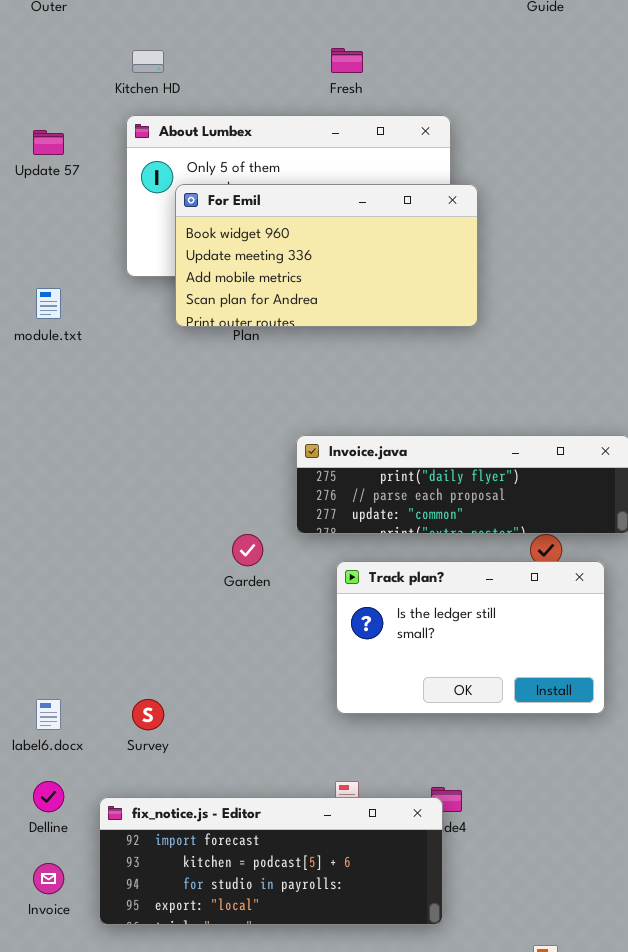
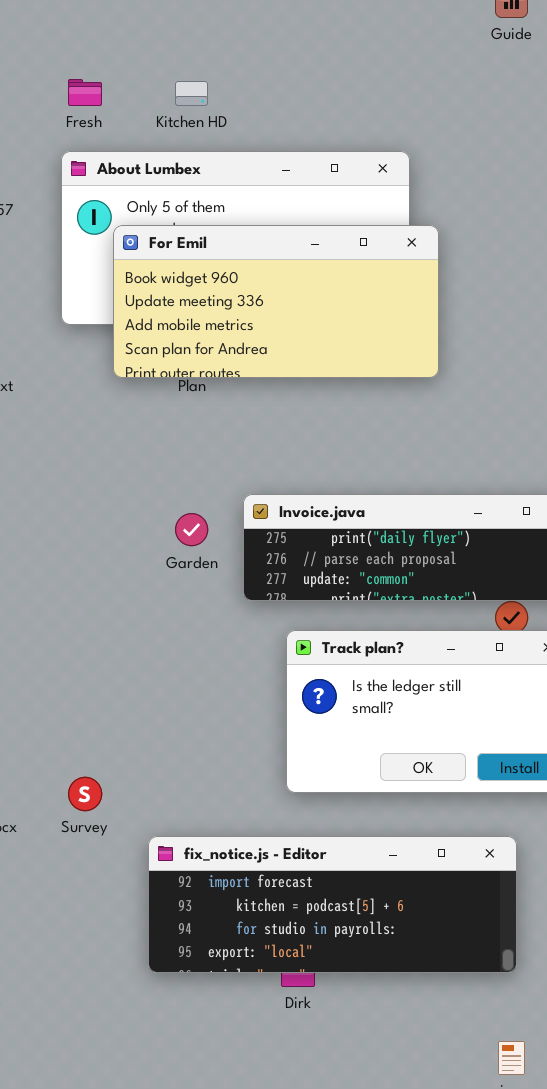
Fresh: [331,48,363,73] -> [68,79,102,106], moved
Kitchen HD: [132,50,164,73] -> [175,81,208,106], moved
Garden: [232,534,263,566] -> [175,513,208,546], moved
fix_notice.js - Editor: [99,797,443,925] -> [148,836,517,973], moved

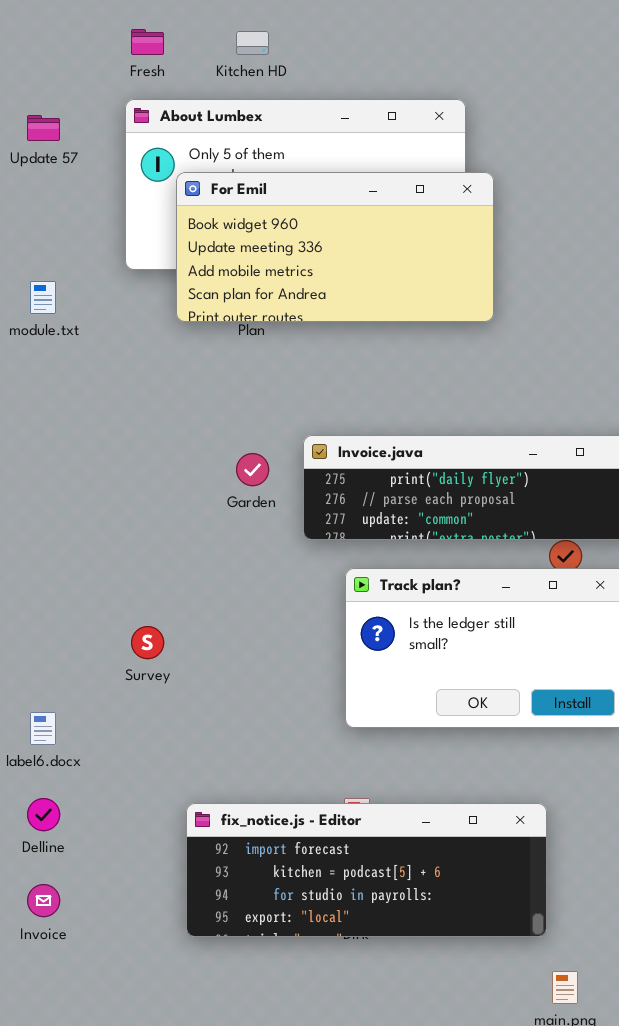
Survey: [68,777,102,811] -> [131,626,164,659], moved
fix_notice.js - Editor: [148,836,517,973] -> [186,803,547,937], moved

